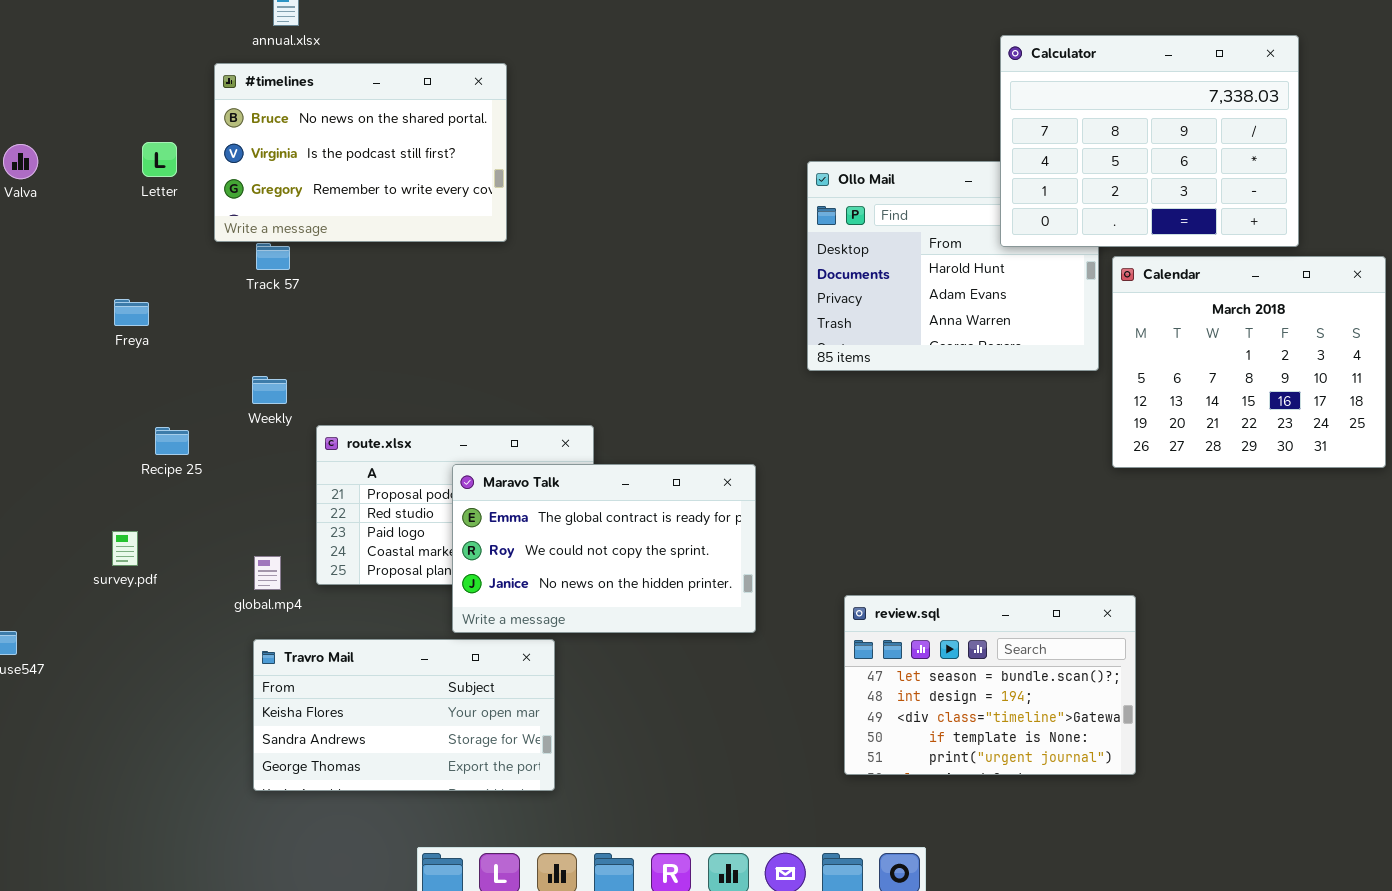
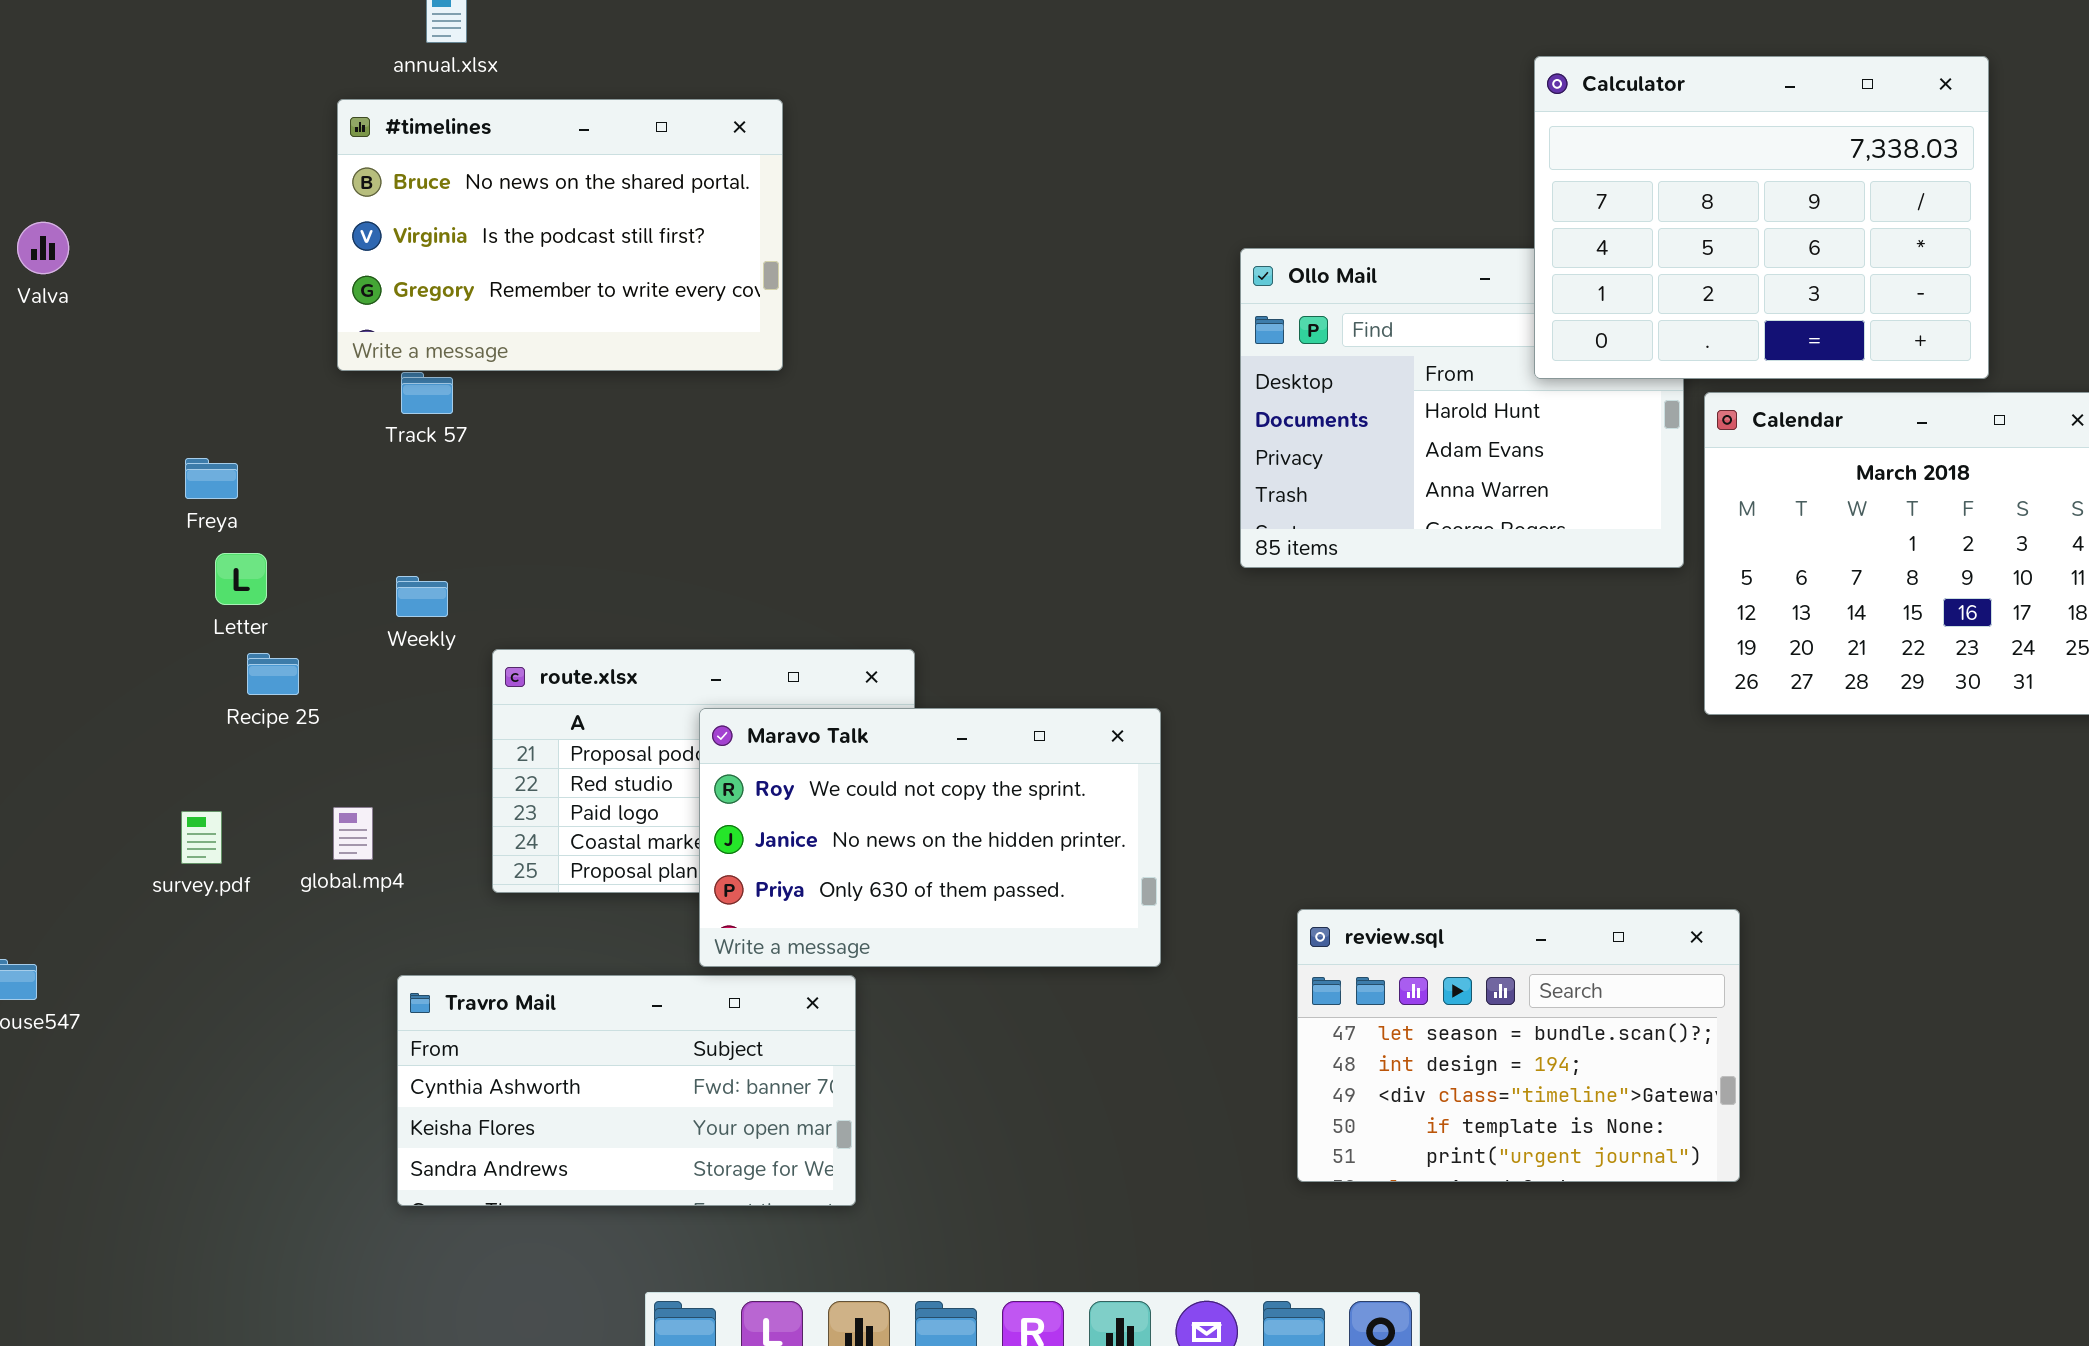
Letter: [142,142,177,177] -> [215,553,267,605], moved
Maravo Talk: [452,464,756,633] -> [699,708,1161,967], scrolled down 1 row
global.mp4: [254,556,281,590] -> [333,807,373,860], moved
Travro Mail: [253,639,555,791] -> [397,975,856,1206], scrolled up 1 row

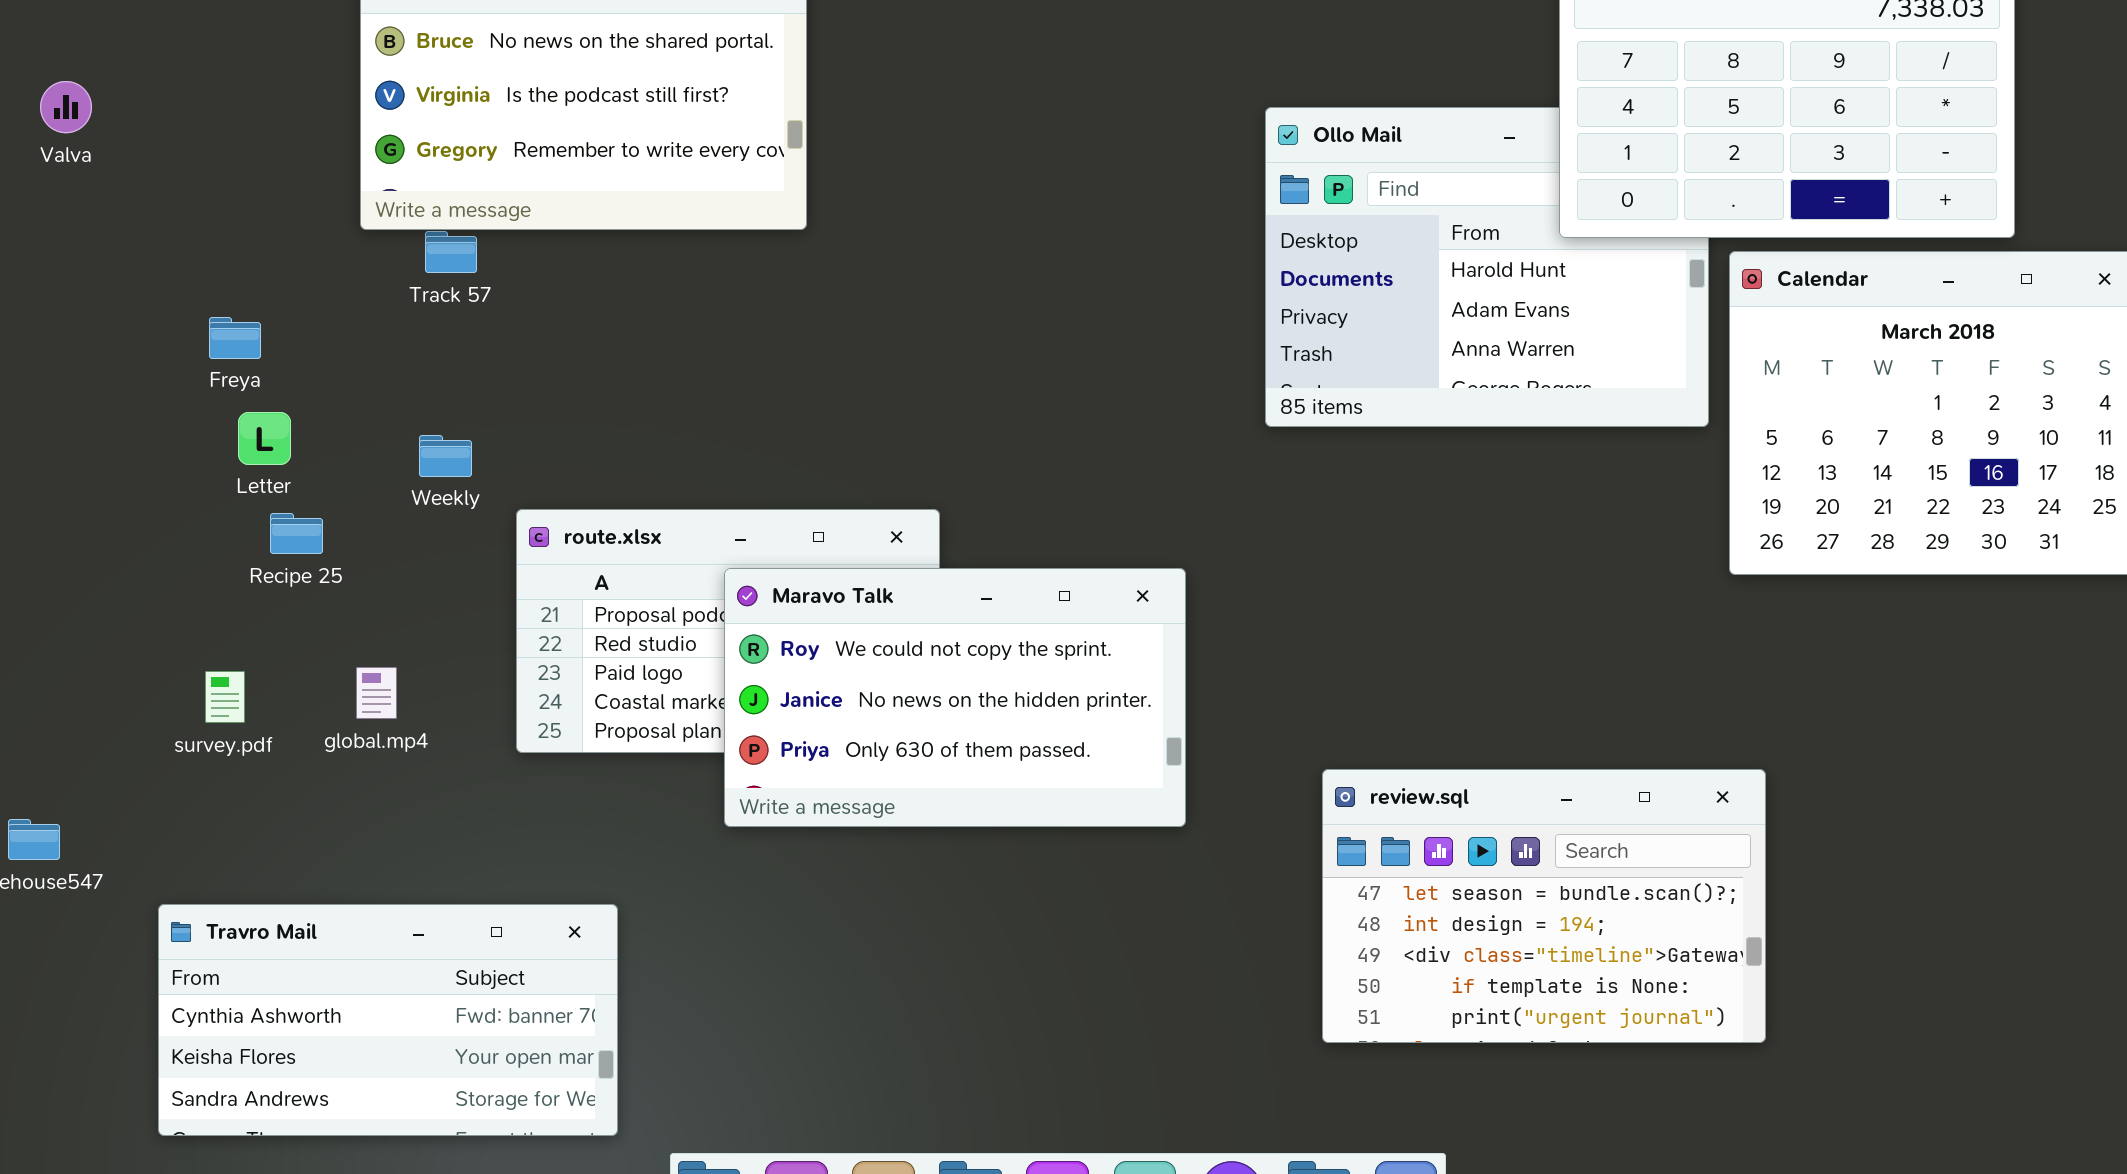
Travro Mail: [397,975,856,1206] -> [158,904,618,1136], moved

